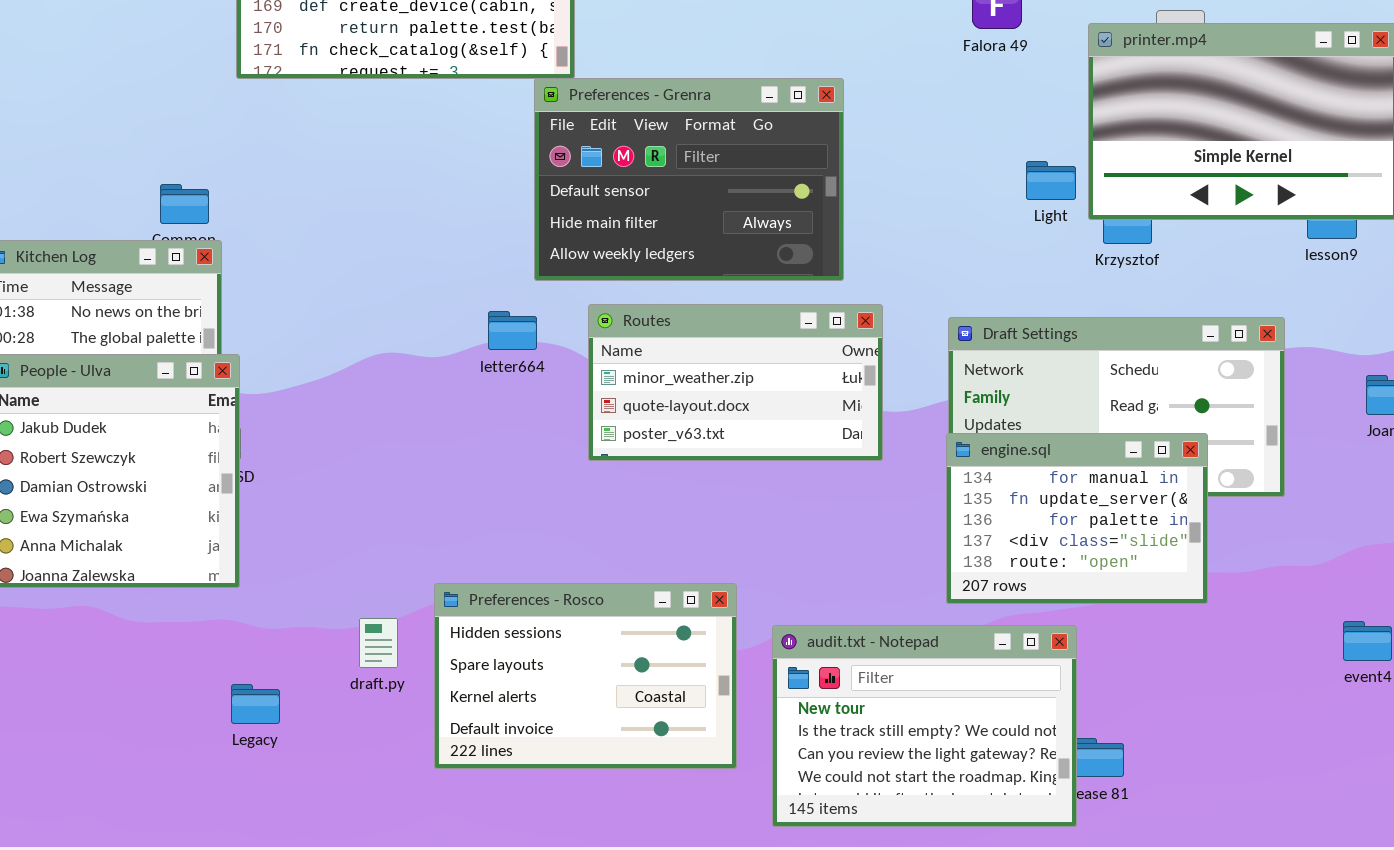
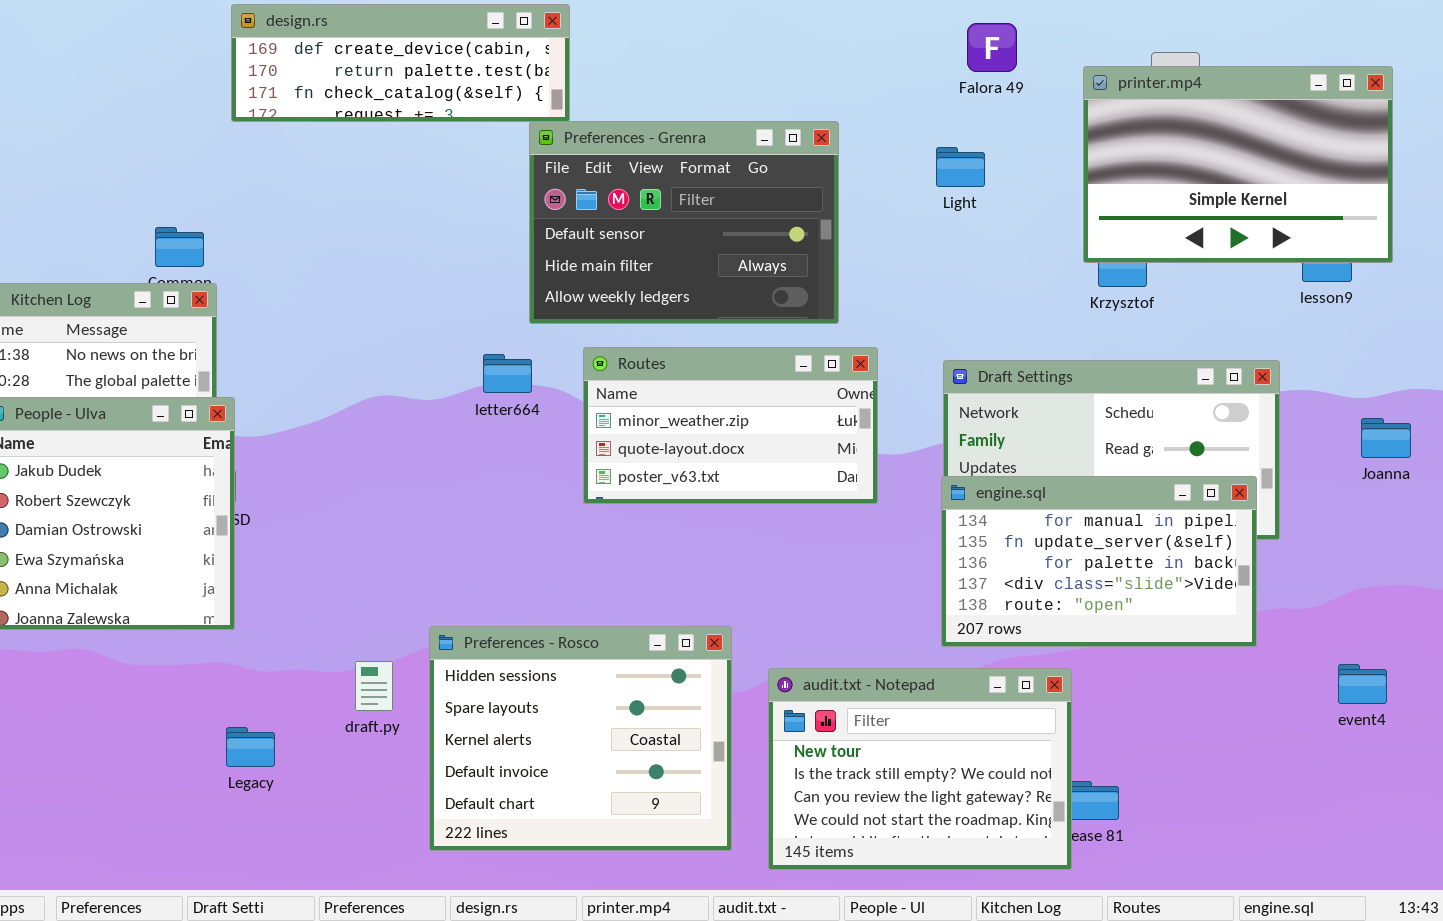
Light: [1026,161,1076,200] -> [936,147,985,187], moved
engine.sql: [946,433,1208,604] -> [941,476,1257,647], resized
Preferences - Rosco: [434,583,737,769] -> [429,626,732,851], resized

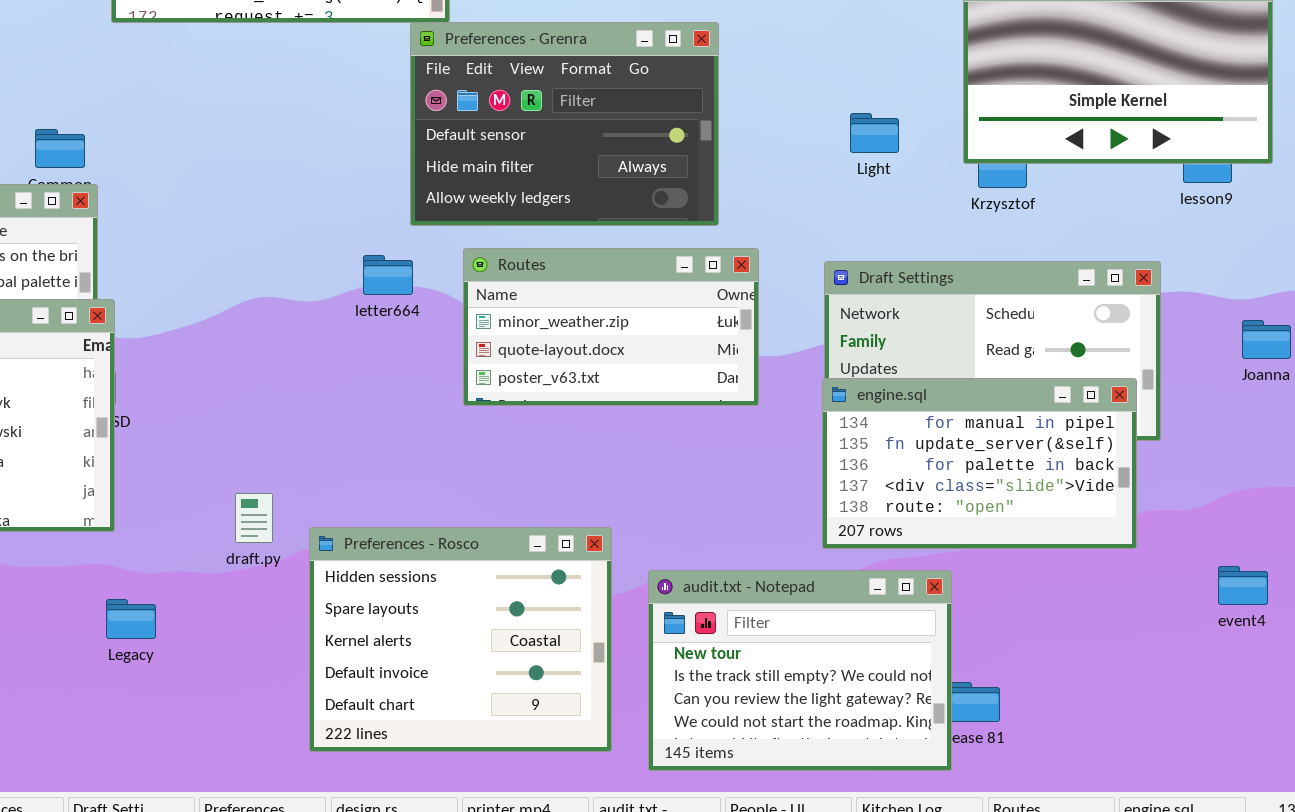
Light: [936,147,985,187] -> [850,113,899,153], moved
draft.py: [355,661,393,711] -> [235,493,273,543], moved
Legacy: [226,727,275,767] -> [106,599,156,639], moved

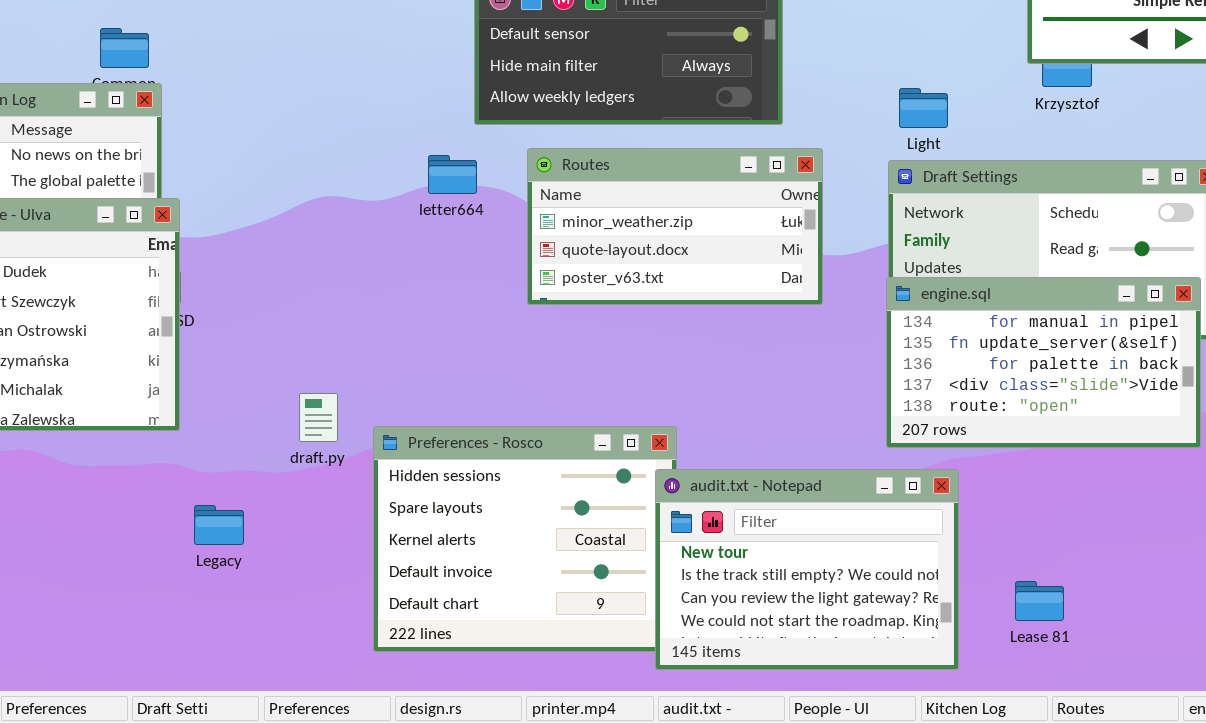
Light: [850,113,899,153] -> [899,88,948,128], moved
audit.txt - Notepad: [648,570,952,771] -> [655,469,959,670], moved
Legacy: [106,599,156,639] -> [194,505,244,545], moved

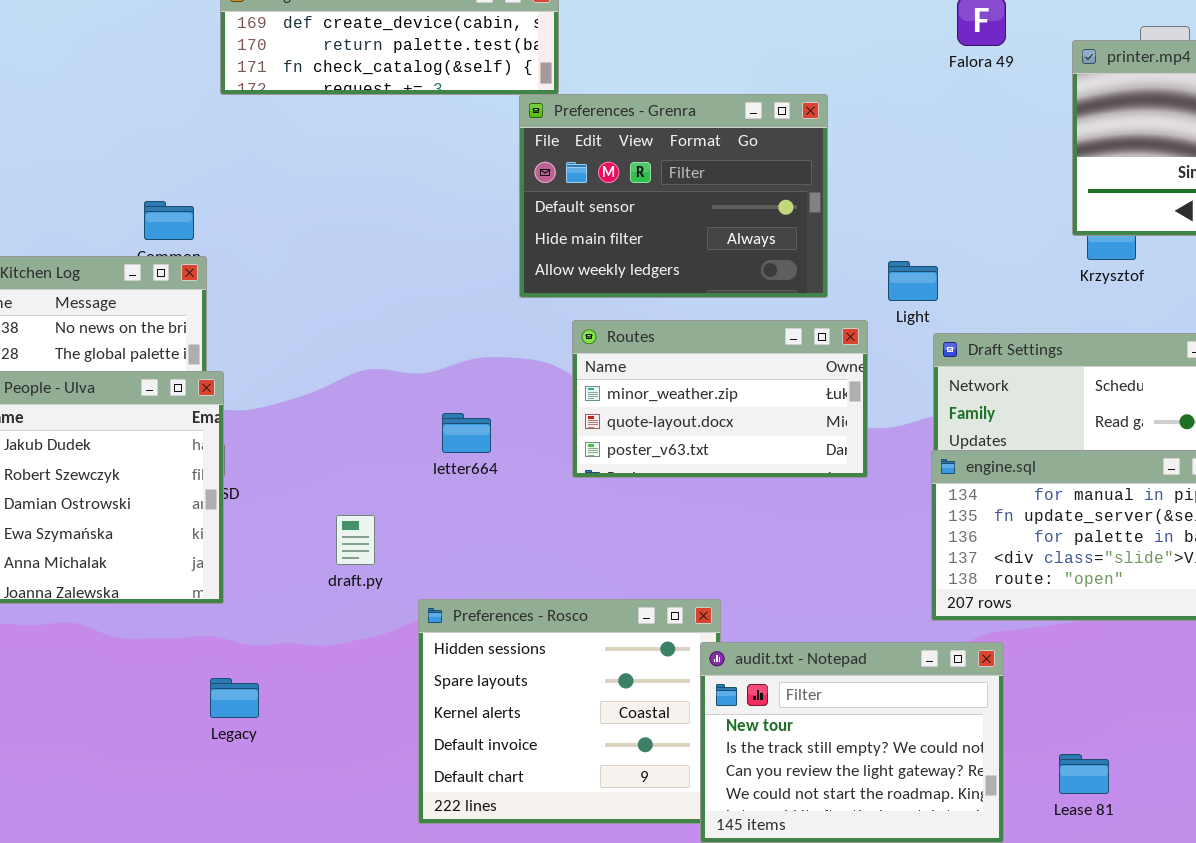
Light: [899,88,948,128] -> [888,261,938,301], moved
letter664: [428,155,477,194] -> [442,413,491,453], moved
draft.py: [299,393,338,442] -> [336,515,375,565], moved
Legacy: [194,505,244,545] -> [210,678,259,718], moved

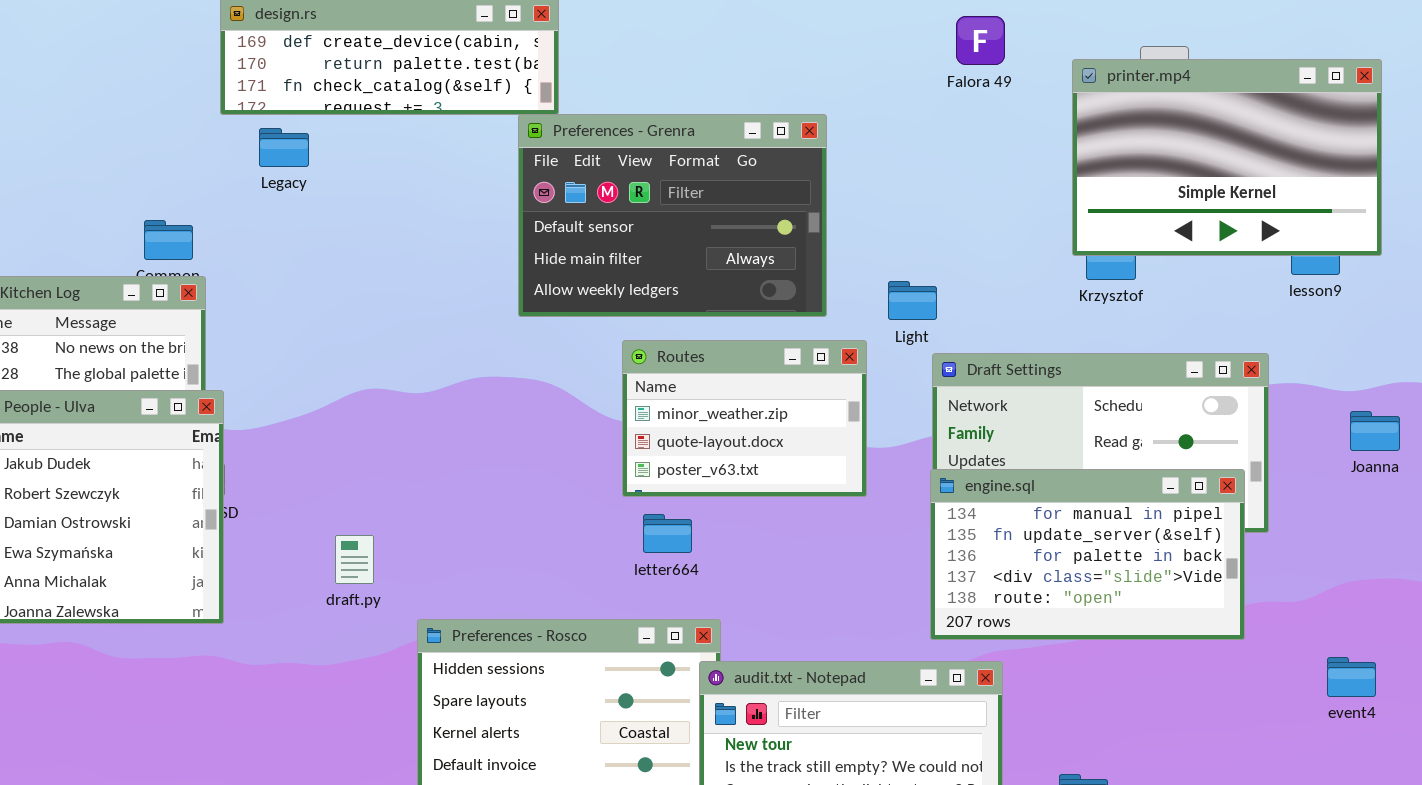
Routes: [572,320,868,478] -> [622,340,867,497], resized
letter664: [442,413,491,453] -> [643,514,692,553], moved
Legacy: [210,678,259,718] -> [259,128,309,167], moved

